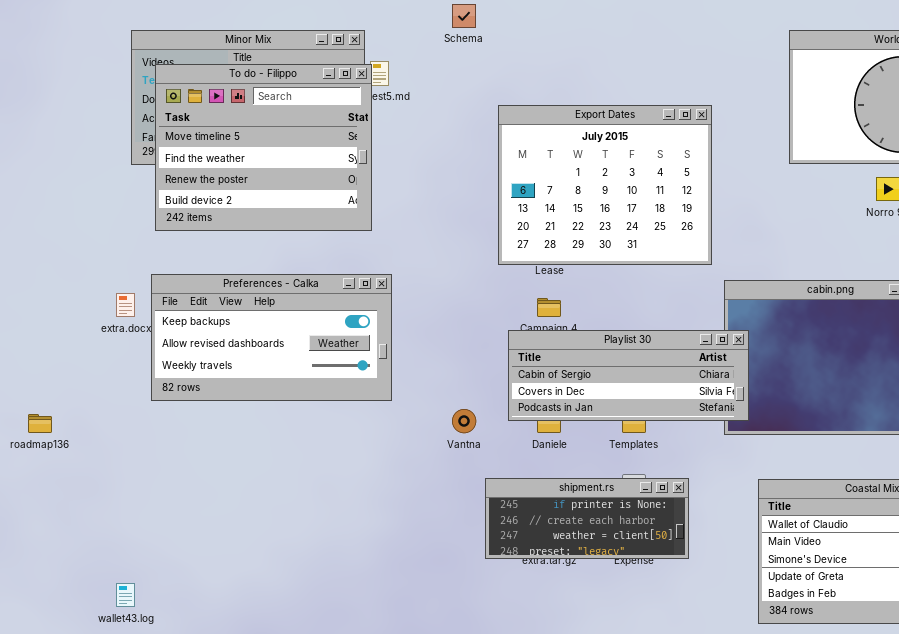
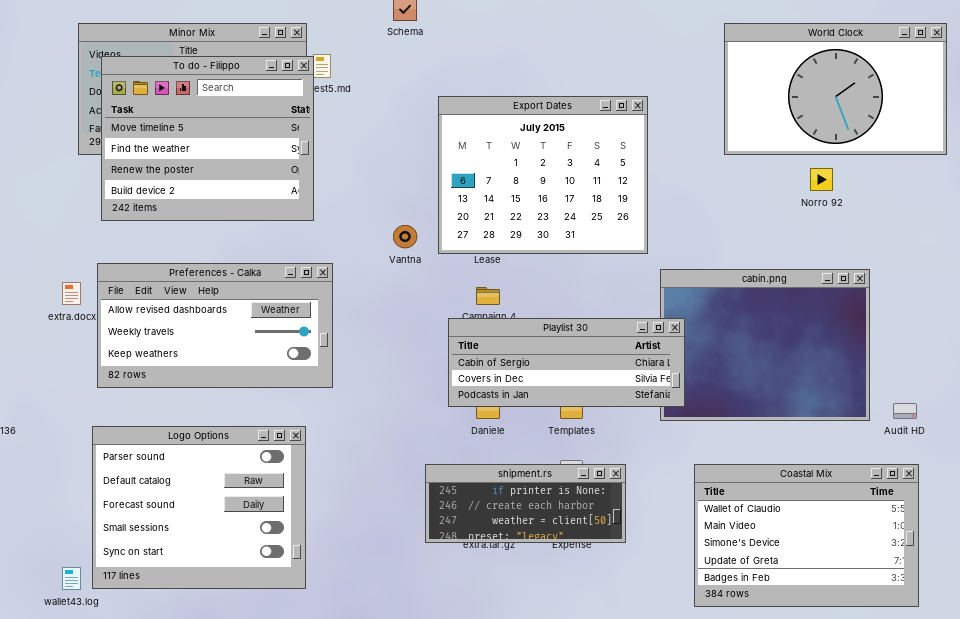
Preferences - Calka: [151,274,392,401] -> [97,263,333,388], scrolled down 1 row
Vantna: [452,409,476,433] -> [393,225,417,248], moved
Logo Options: none -> [92,426,306,589], opened

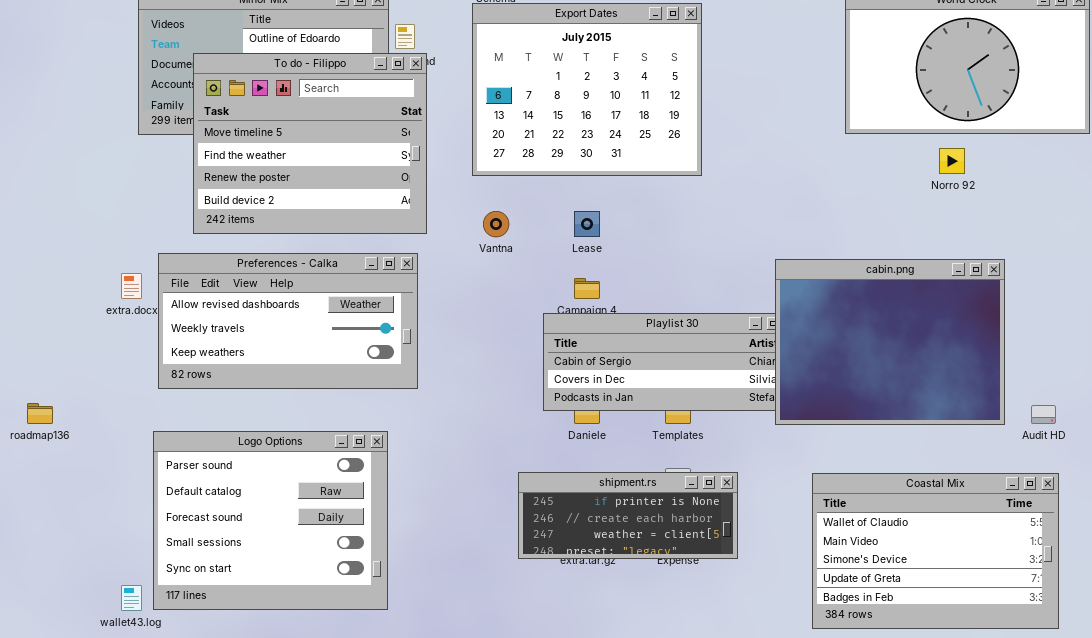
To do - Filippo: [101,56,314,221] -> [193,53,427,234], moved
Export Dates: [438,96,648,254] -> [472,3,702,176], moved
cabin.png: [660,269,870,421] -> [775,259,1005,425], raised

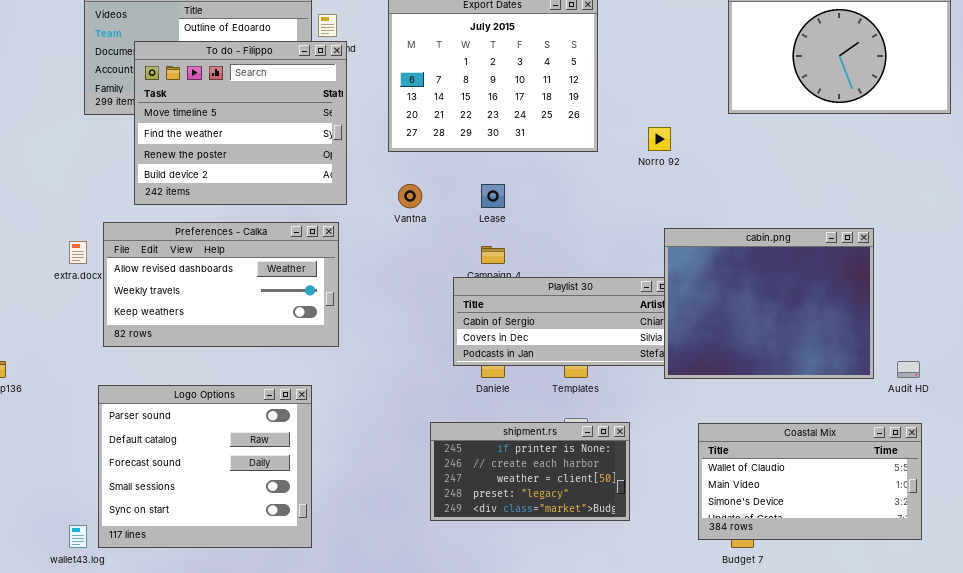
Norro 92: [939,148,965,174] -> [648,127,671,151], moved
shipment.rs: [518,472,738,559] -> [430,422,630,521], resized
Coastal Mix: [812,473,1059,629] -> [698,423,922,540], resized

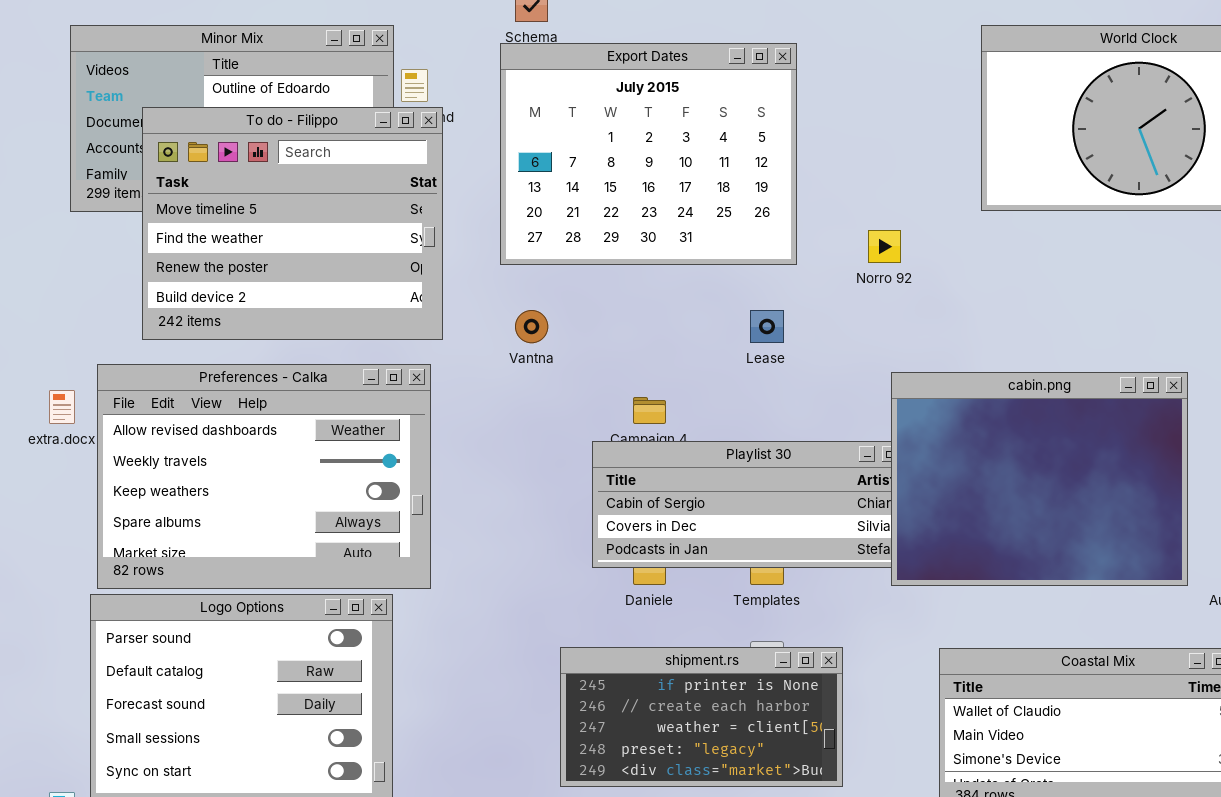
Lease: [481,184,505,208] -> [750,310,784,343], moved
Preferences - Calka: [103,222,339,347] -> [97,364,431,589], resized

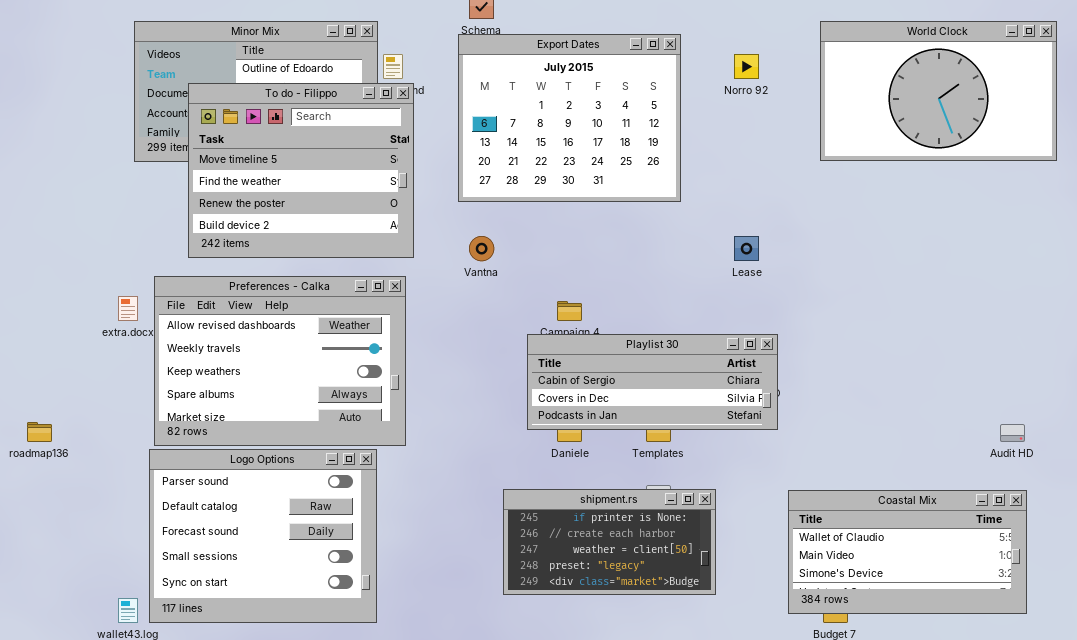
Norro 92: [868,230,901,263] -> [734,54,759,79], moved
Lease: [750,310,784,343] -> [734,236,759,261], moved
cabin.png: [891,372,1188,586] -> none, closed

